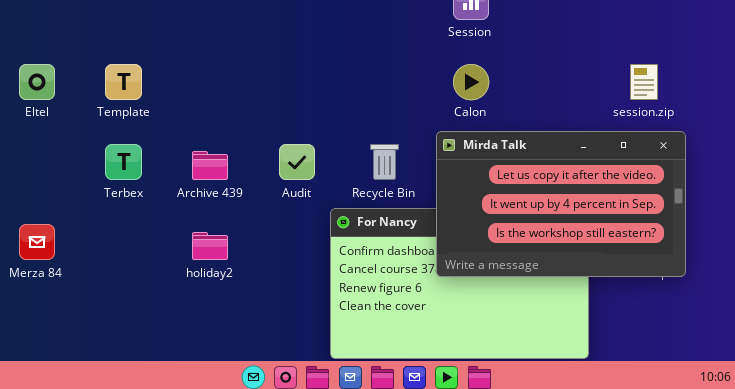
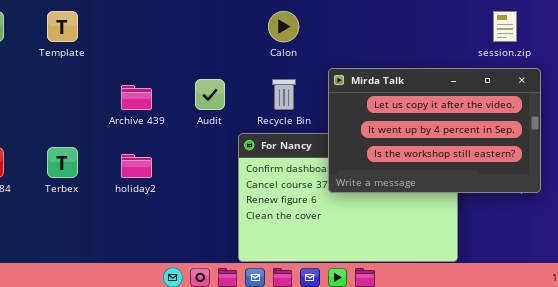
Calon: [453,64,489,100] -> [268,11,299,42], moved
Terbex: [105,144,142,180] -> [47,147,78,178], moved

